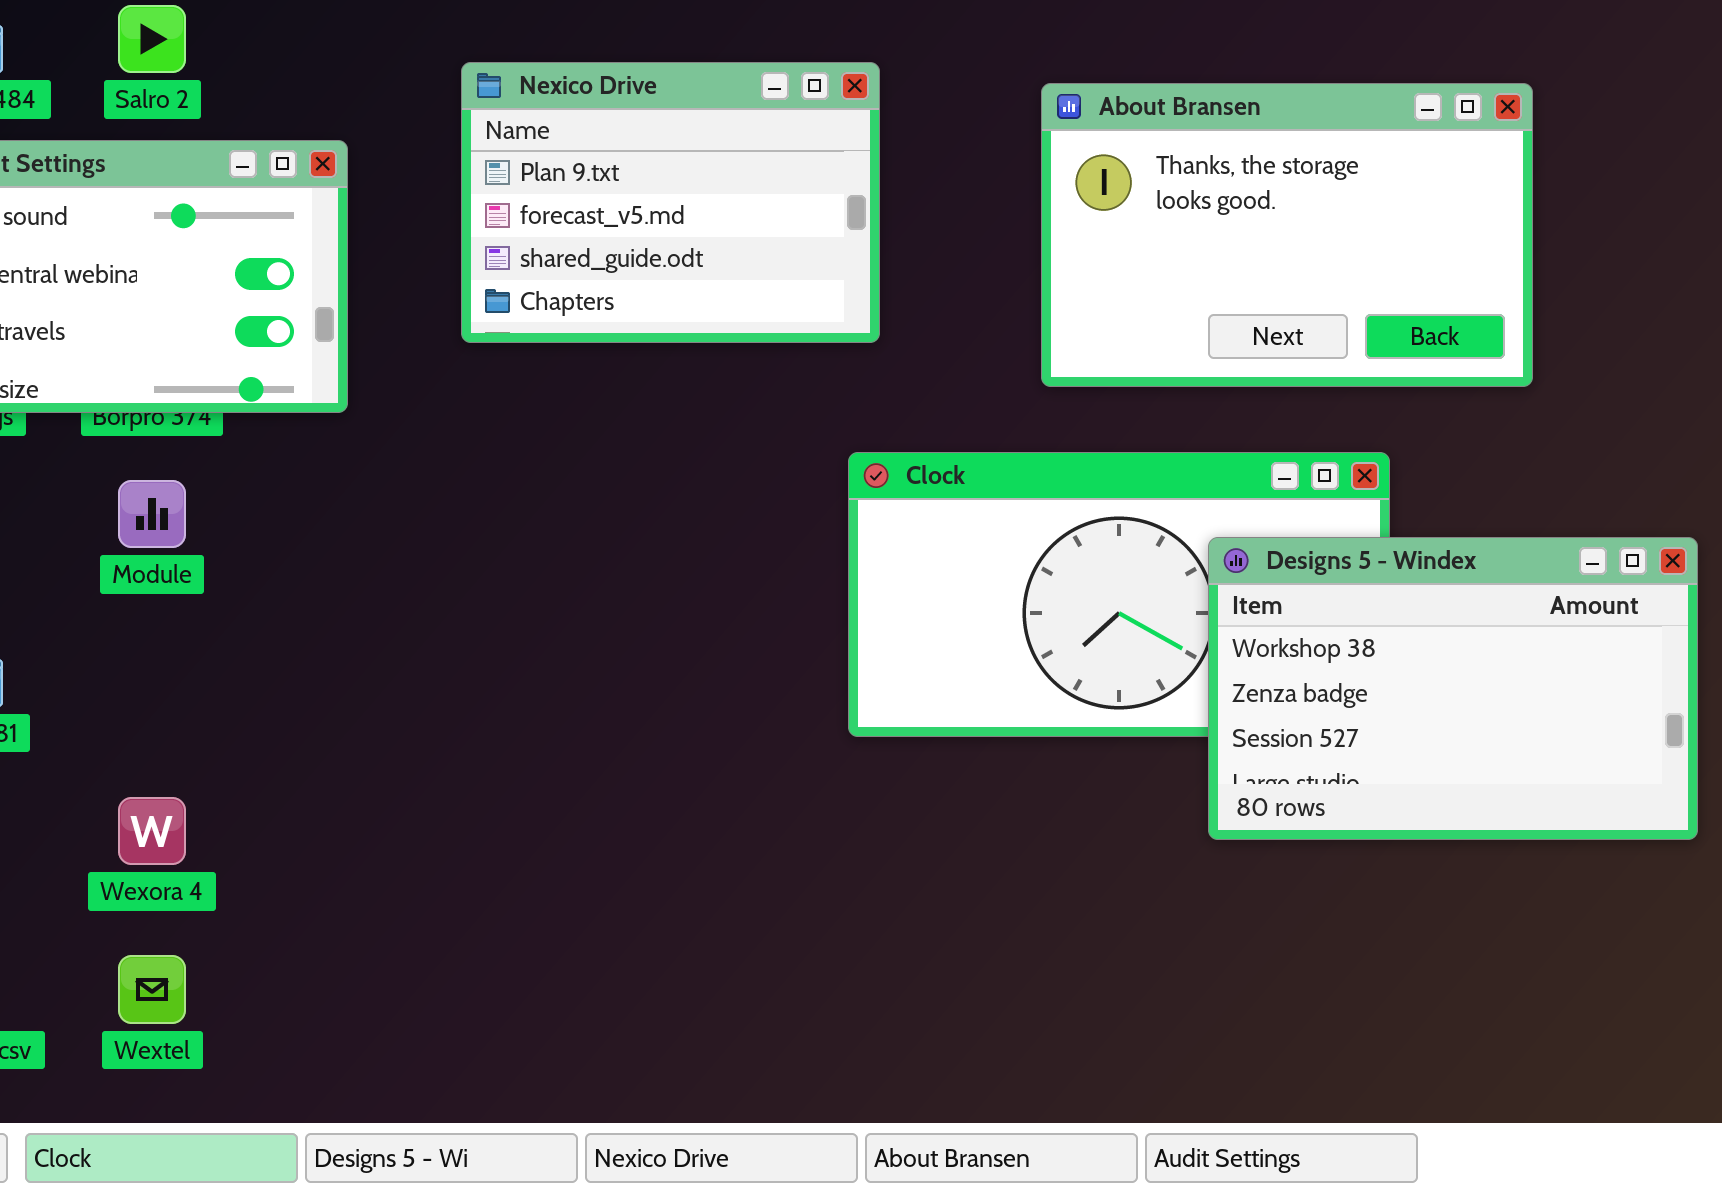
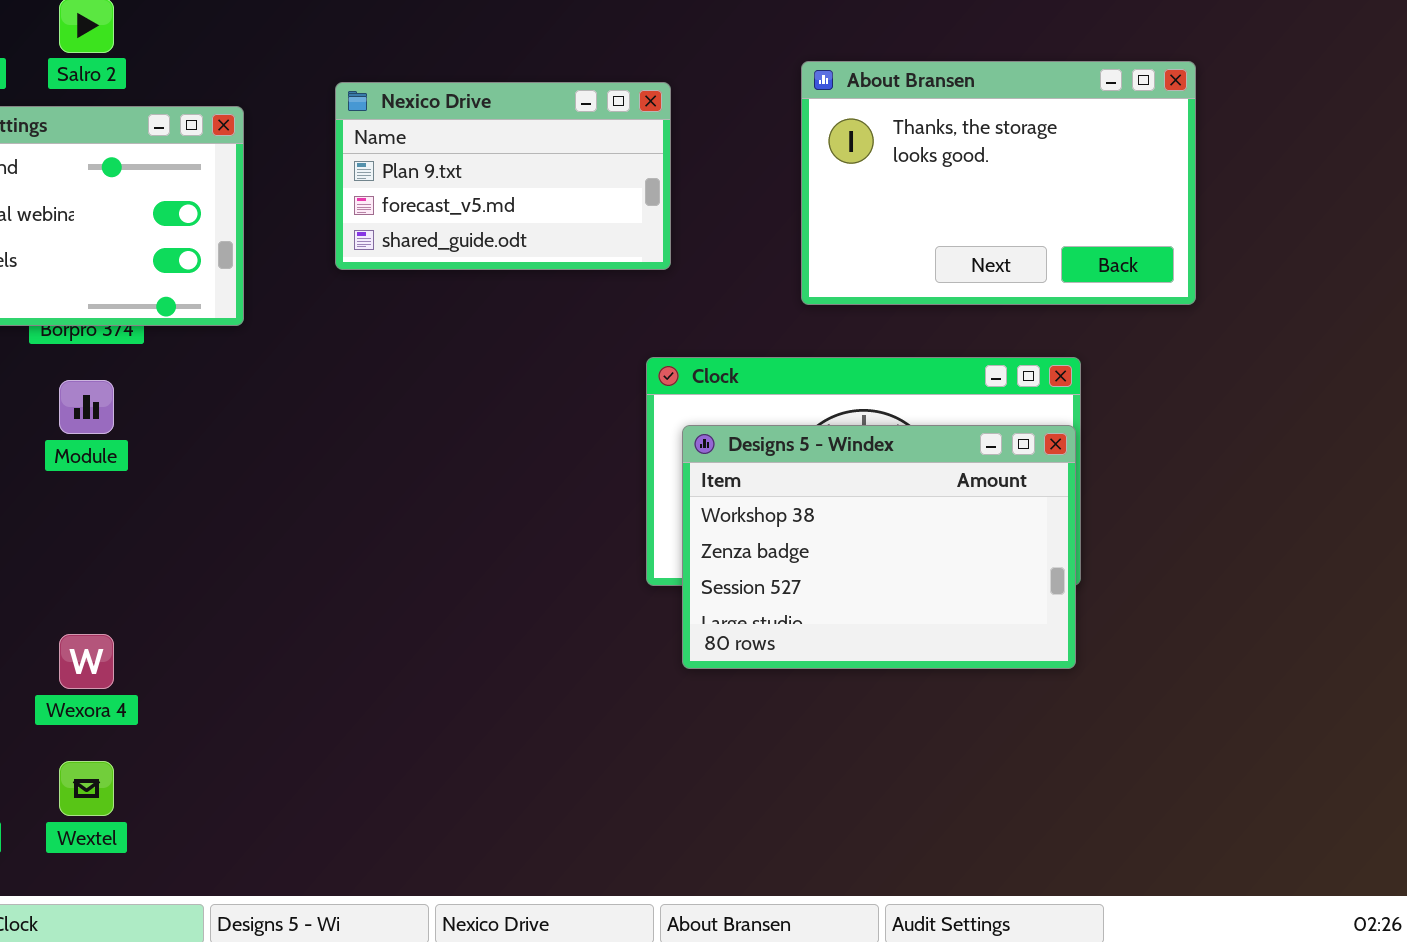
Nexico Drive: [461,62,880,343] -> [335,82,671,270], resized
Designs 5 - Windex: [1208,537,1698,840] -> [682,425,1076,669], moved

